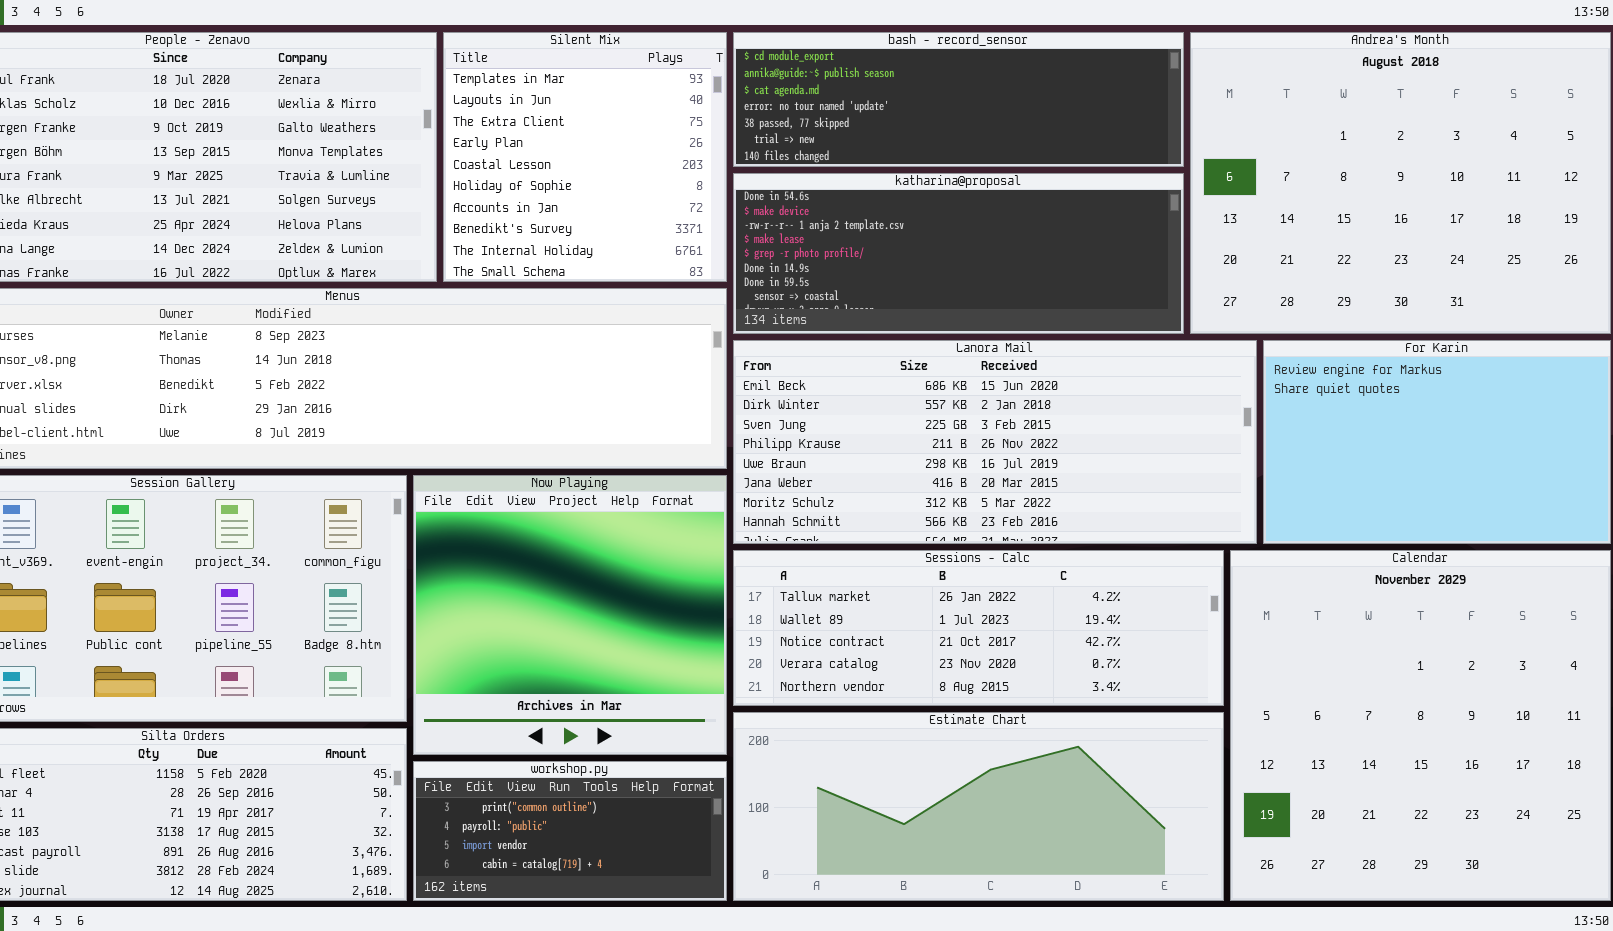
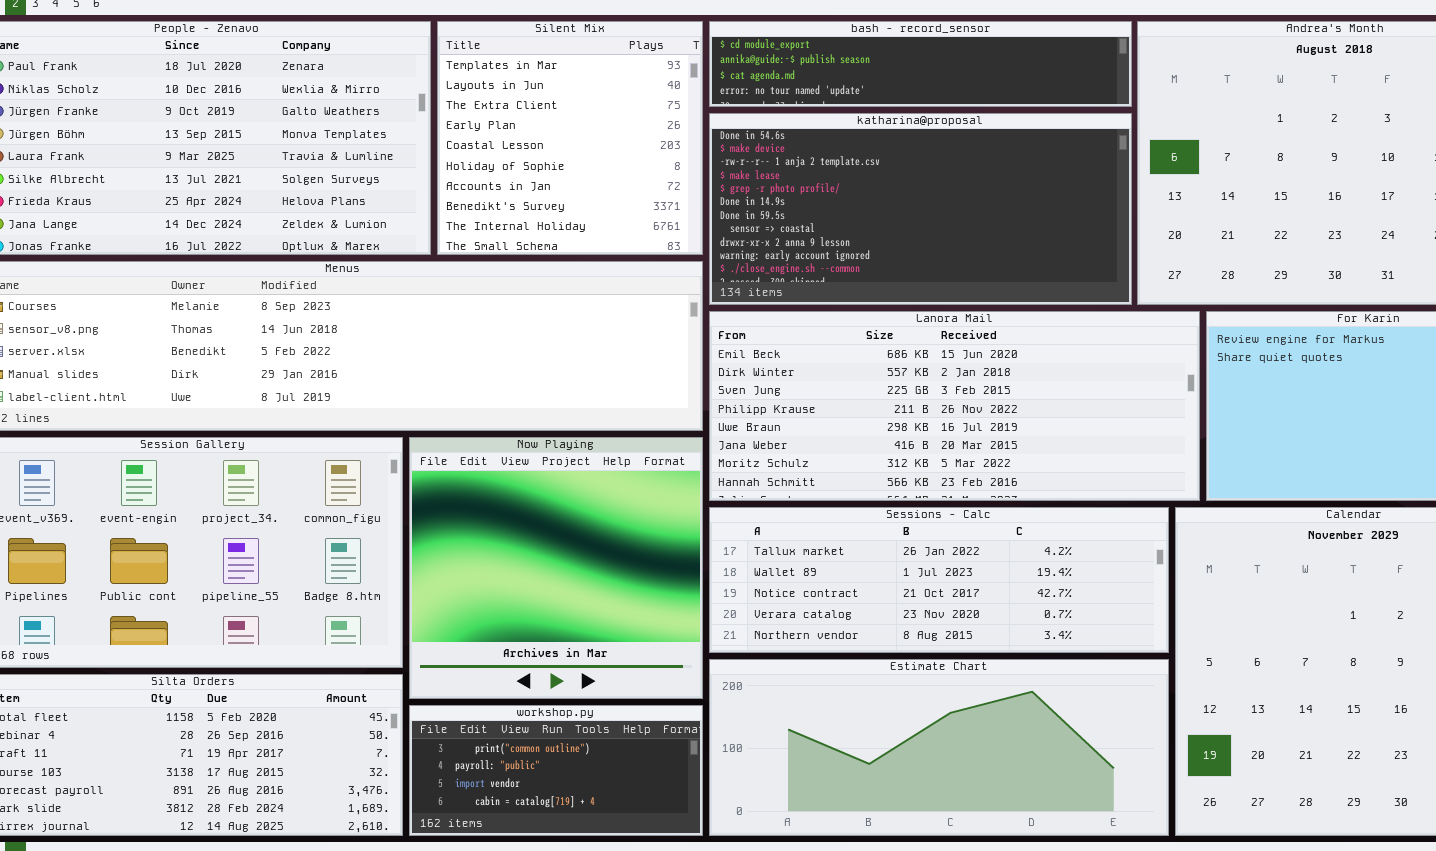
bash - record_sensor: [733,32,1184,167] -> [709,21,1132,107], resized
katharina@proposal: [733,173,1184,334] -> [709,113,1132,305], resized

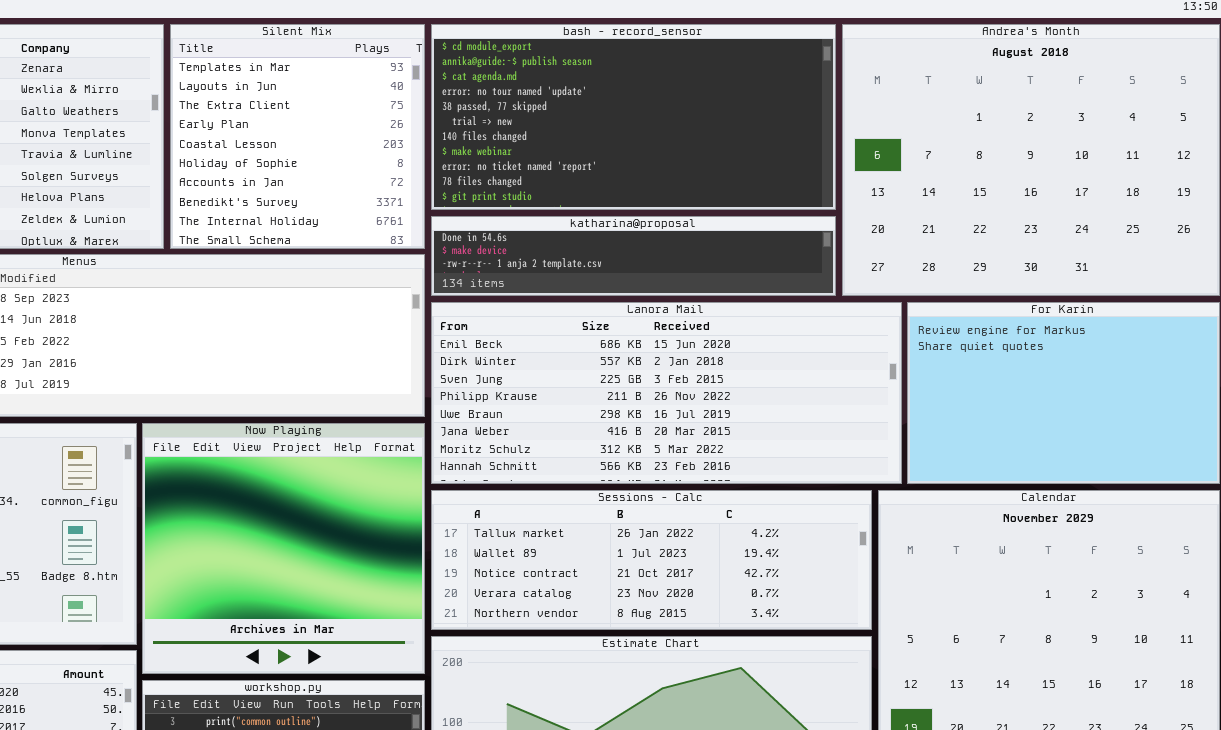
bash - record_sensor: [709,21,1132,107] -> [431,24,836,210], resized
katharina@proposal: [709,113,1132,305] -> [431,216,836,296], resized

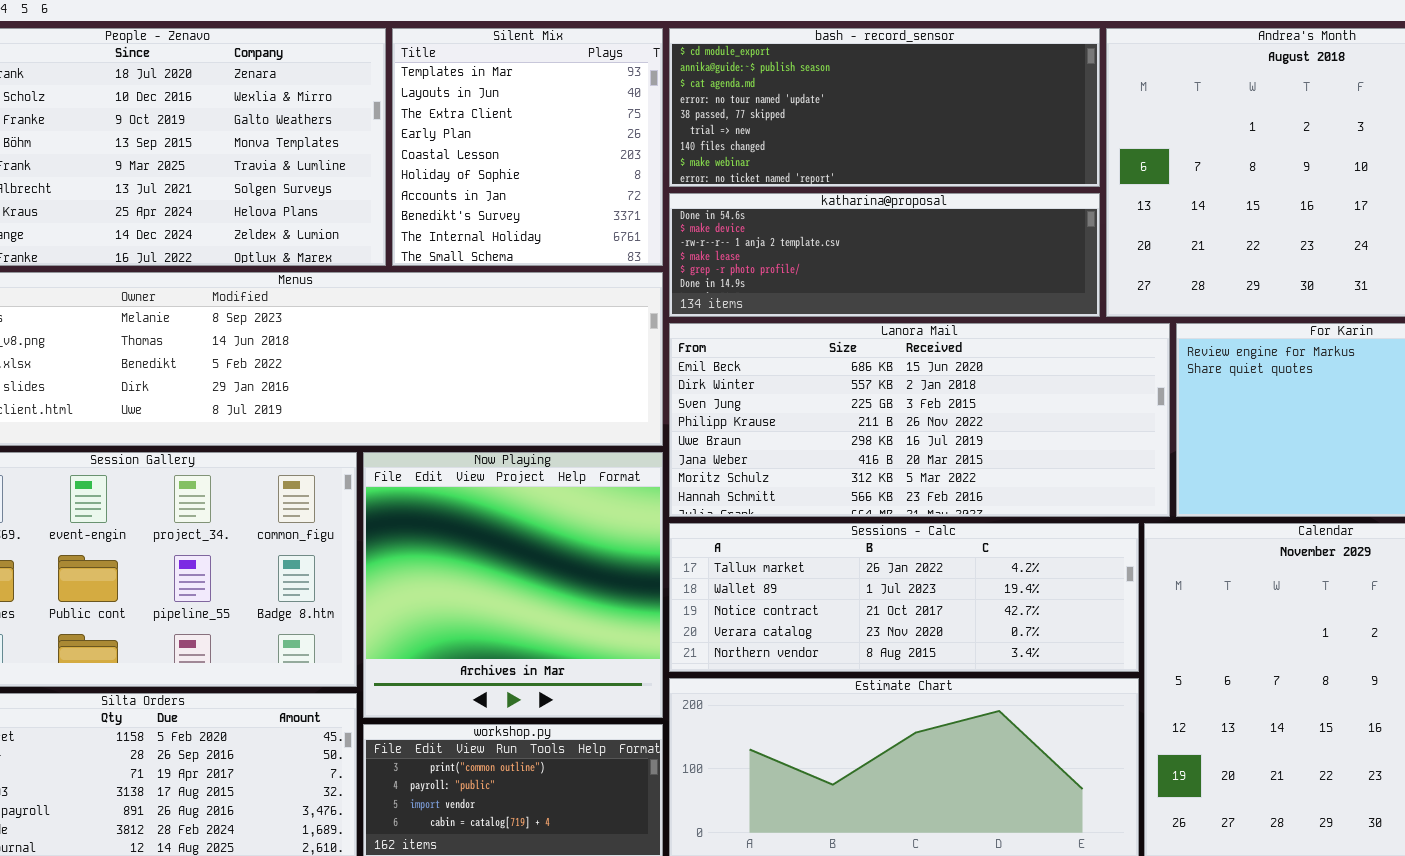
bash - record_sensor: [431,24,836,210] -> [669,28,1100,187], resized
katharina@proposal: [431,216,836,296] -> [669,193,1100,317], resized

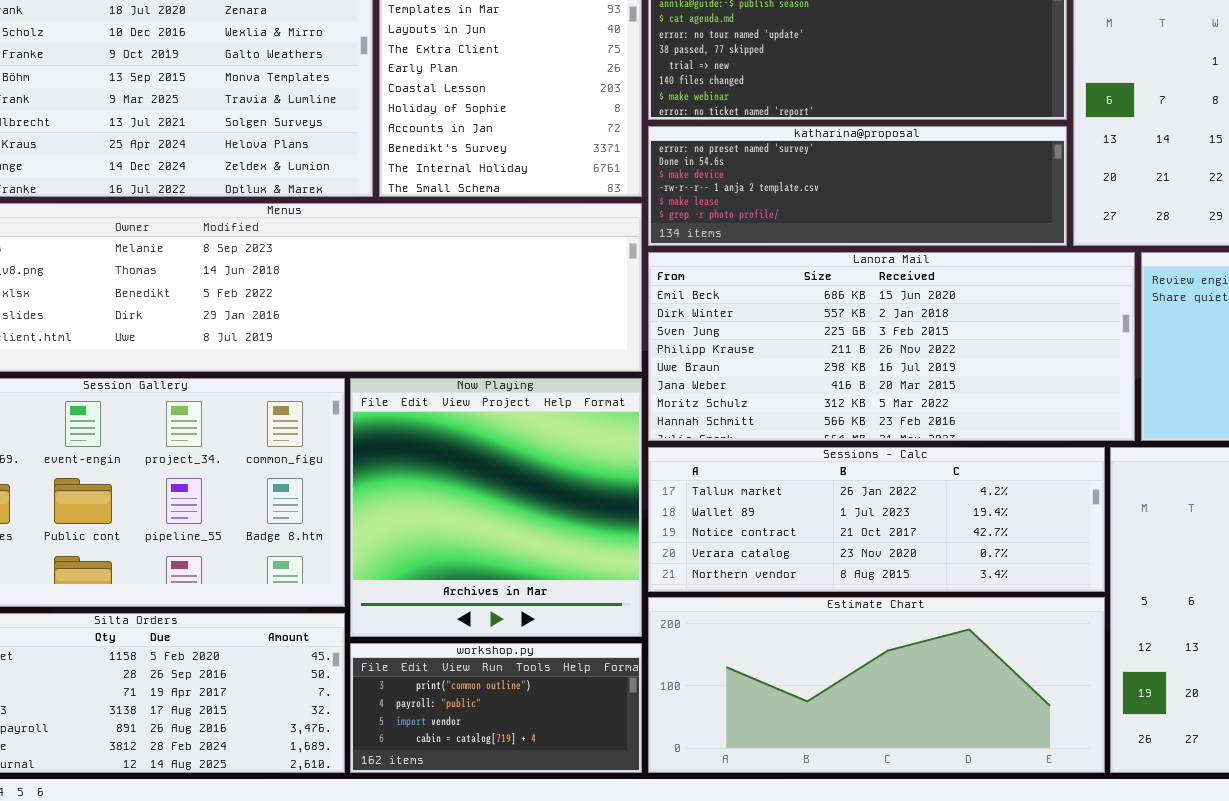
katharina@proposal: [669,193,1100,317] -> [648,126,1067,246], scrolled up 1 row

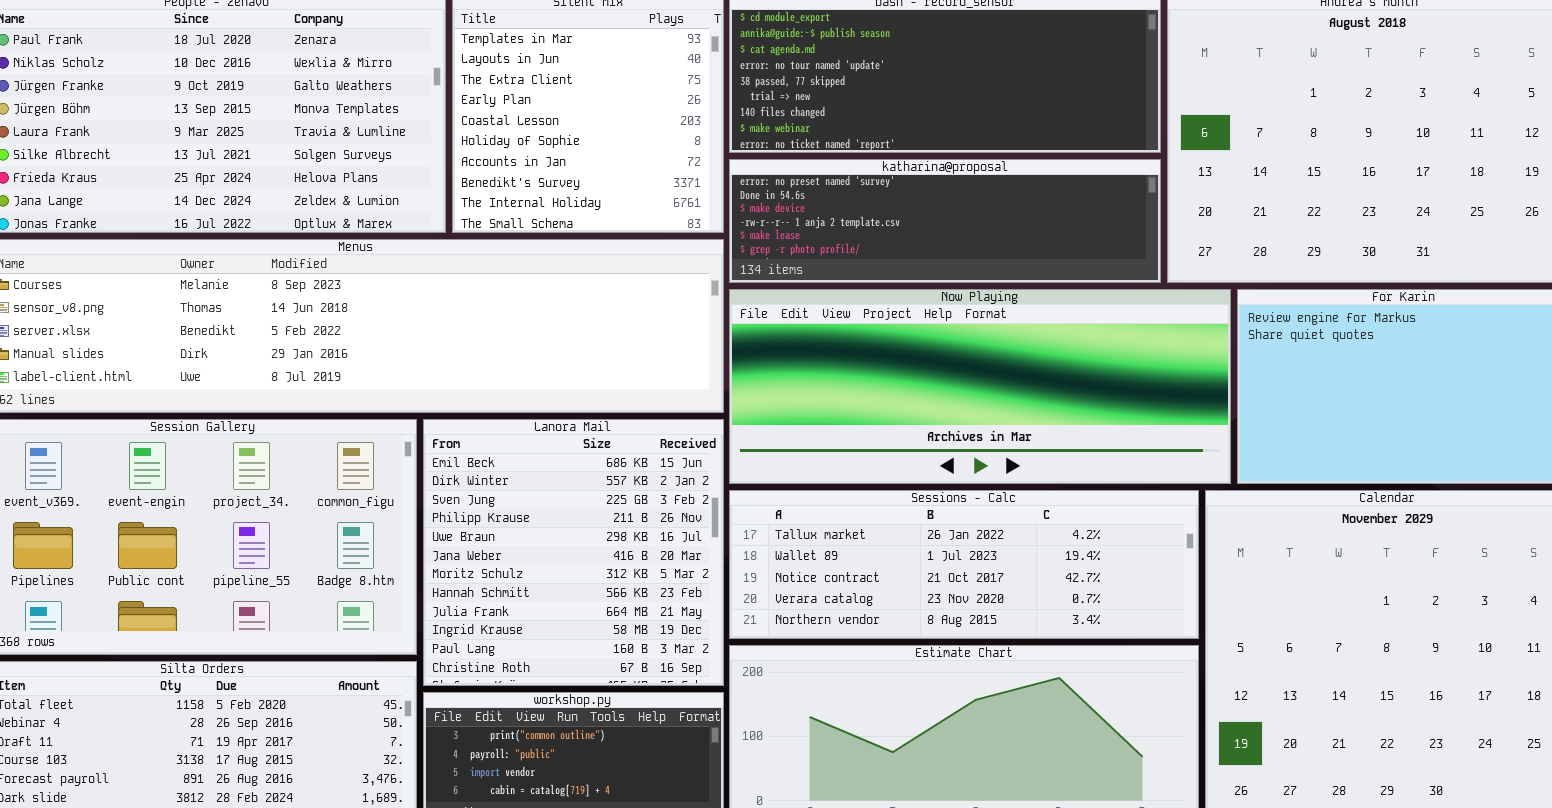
Lanora Mail: [648,252,1135,441] -> [423,419,724,686], moved, resized
Now Playing: [350,378,642,637] -> [729,289,1231,484], moved, resized

